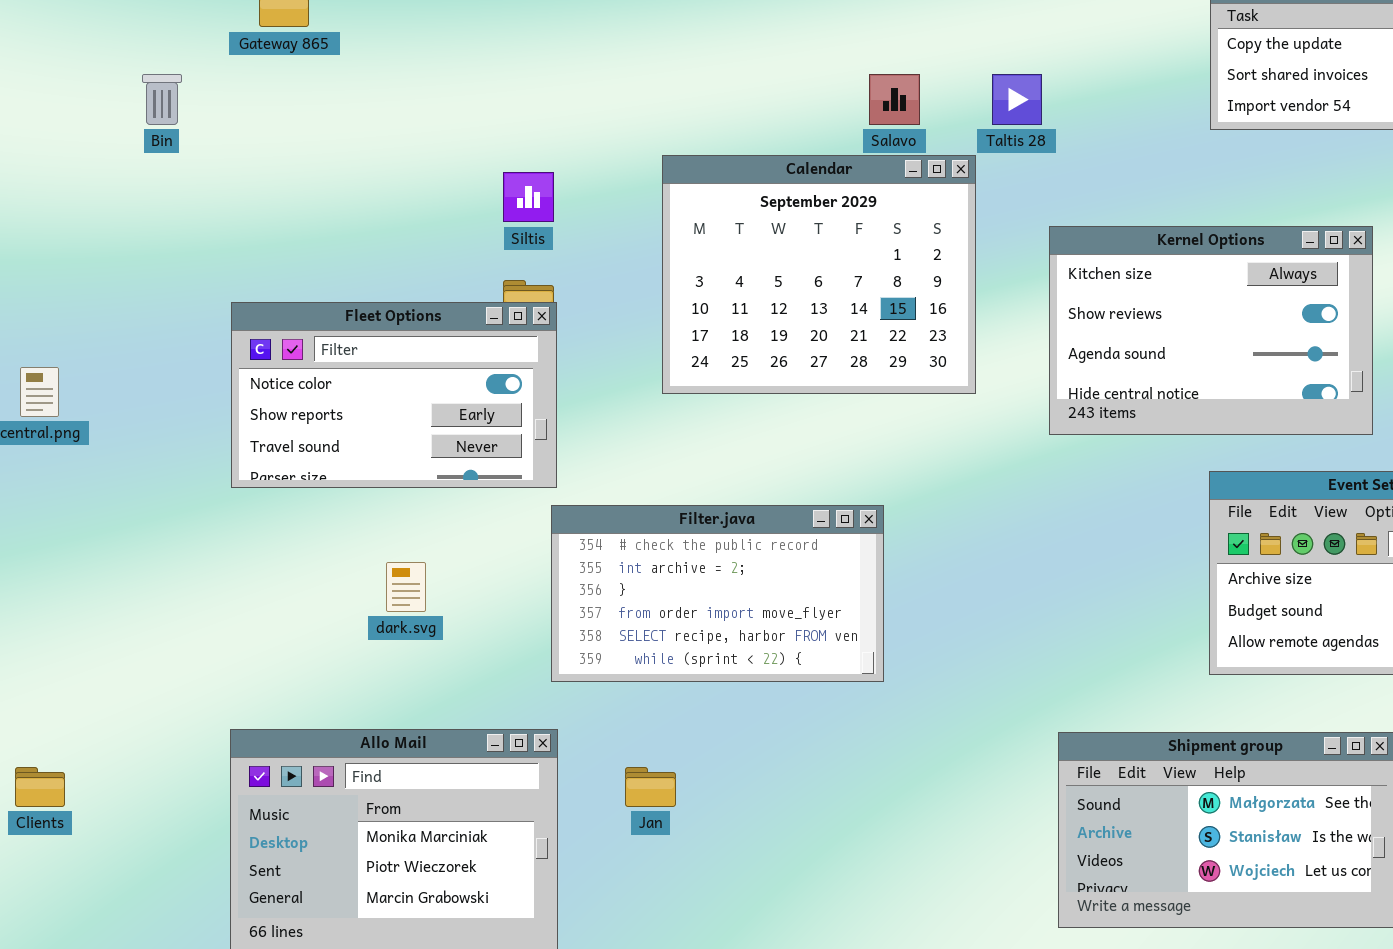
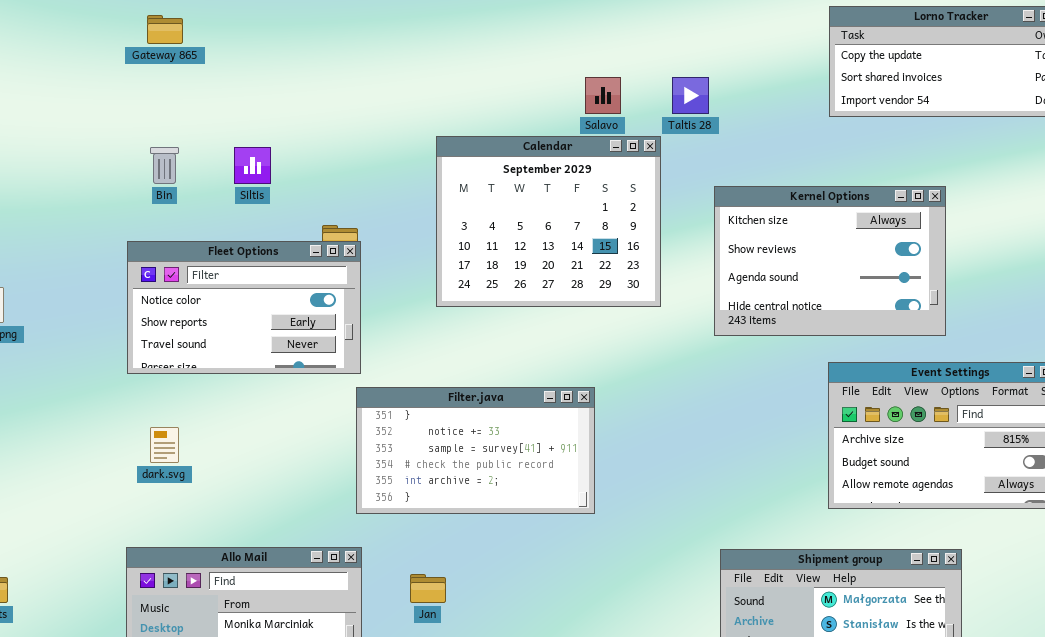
Bin: [142,74,182,125] -> [150,147,179,184], moved
Siltis: [503,172,554,222] -> [234,147,271,184], moved
Filter.java: [551,505,884,682] -> [356,387,595,514], scrolled up 3 rows
dark.svg: [386,562,426,612] -> [150,427,179,463], moved

